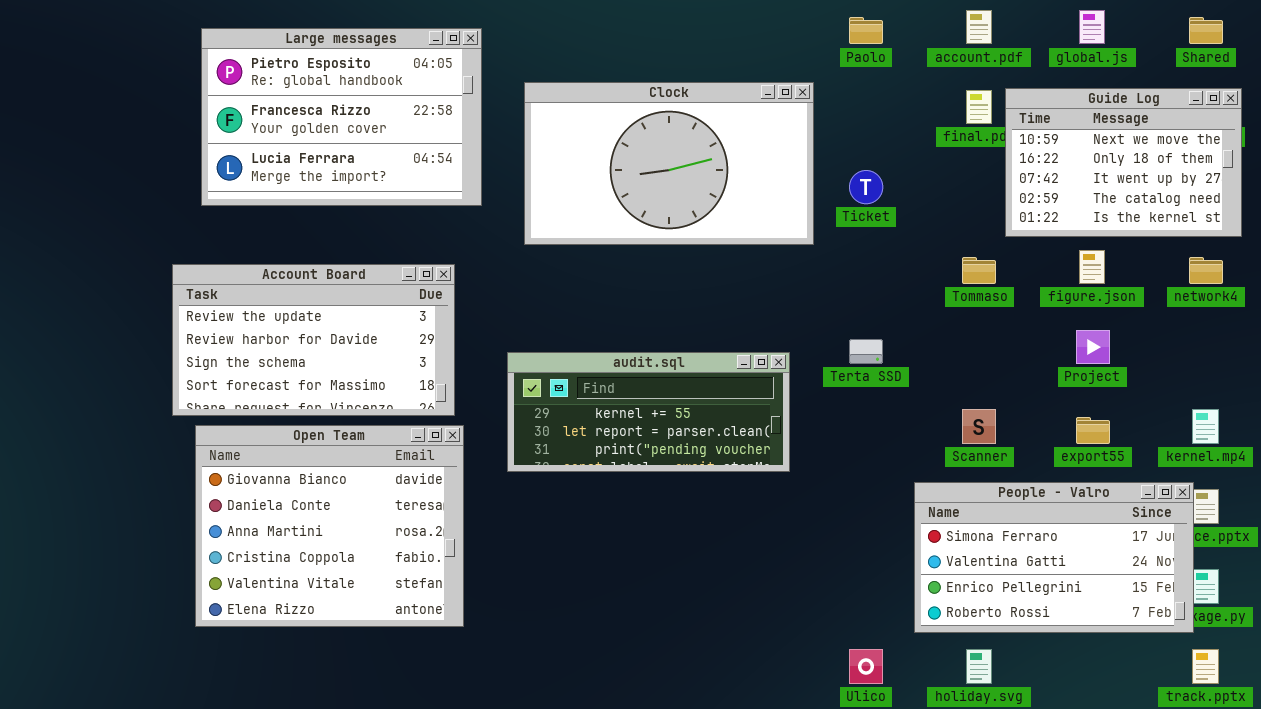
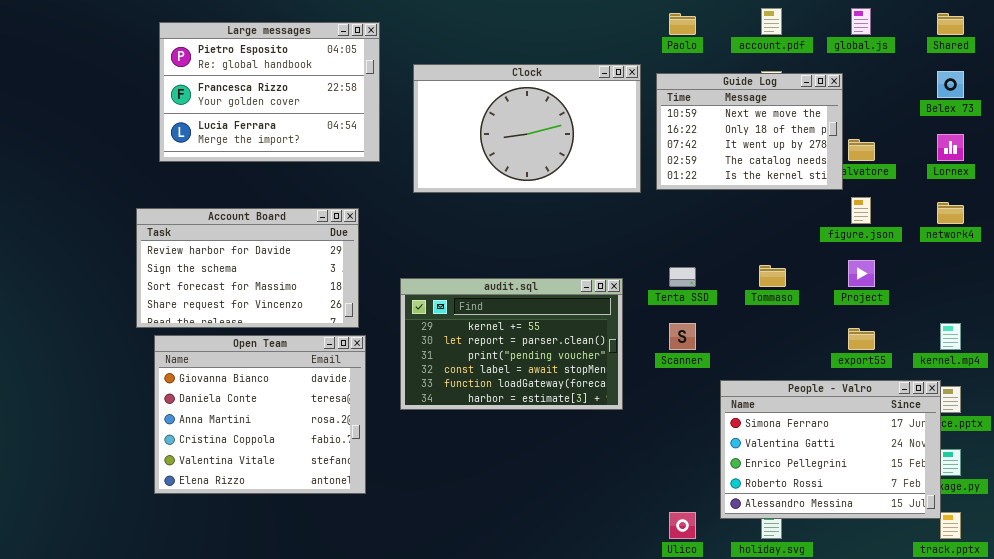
Guide Log: [1005,88,1242,237] -> [656,73,843,190], moved
Tommaso: [962,257,996,284] -> [759,265,786,287], moved
Account Board: [172,264,455,416] -> [136,208,359,328], scrolled down 1 row
audit.sql: [507,352,790,472] -> [400,278,623,410], resized
Scanner: [962,409,996,444] -> [669,323,696,350], moved
People - Valro: [914,482,1194,633] -> [720,380,941,519], resized

